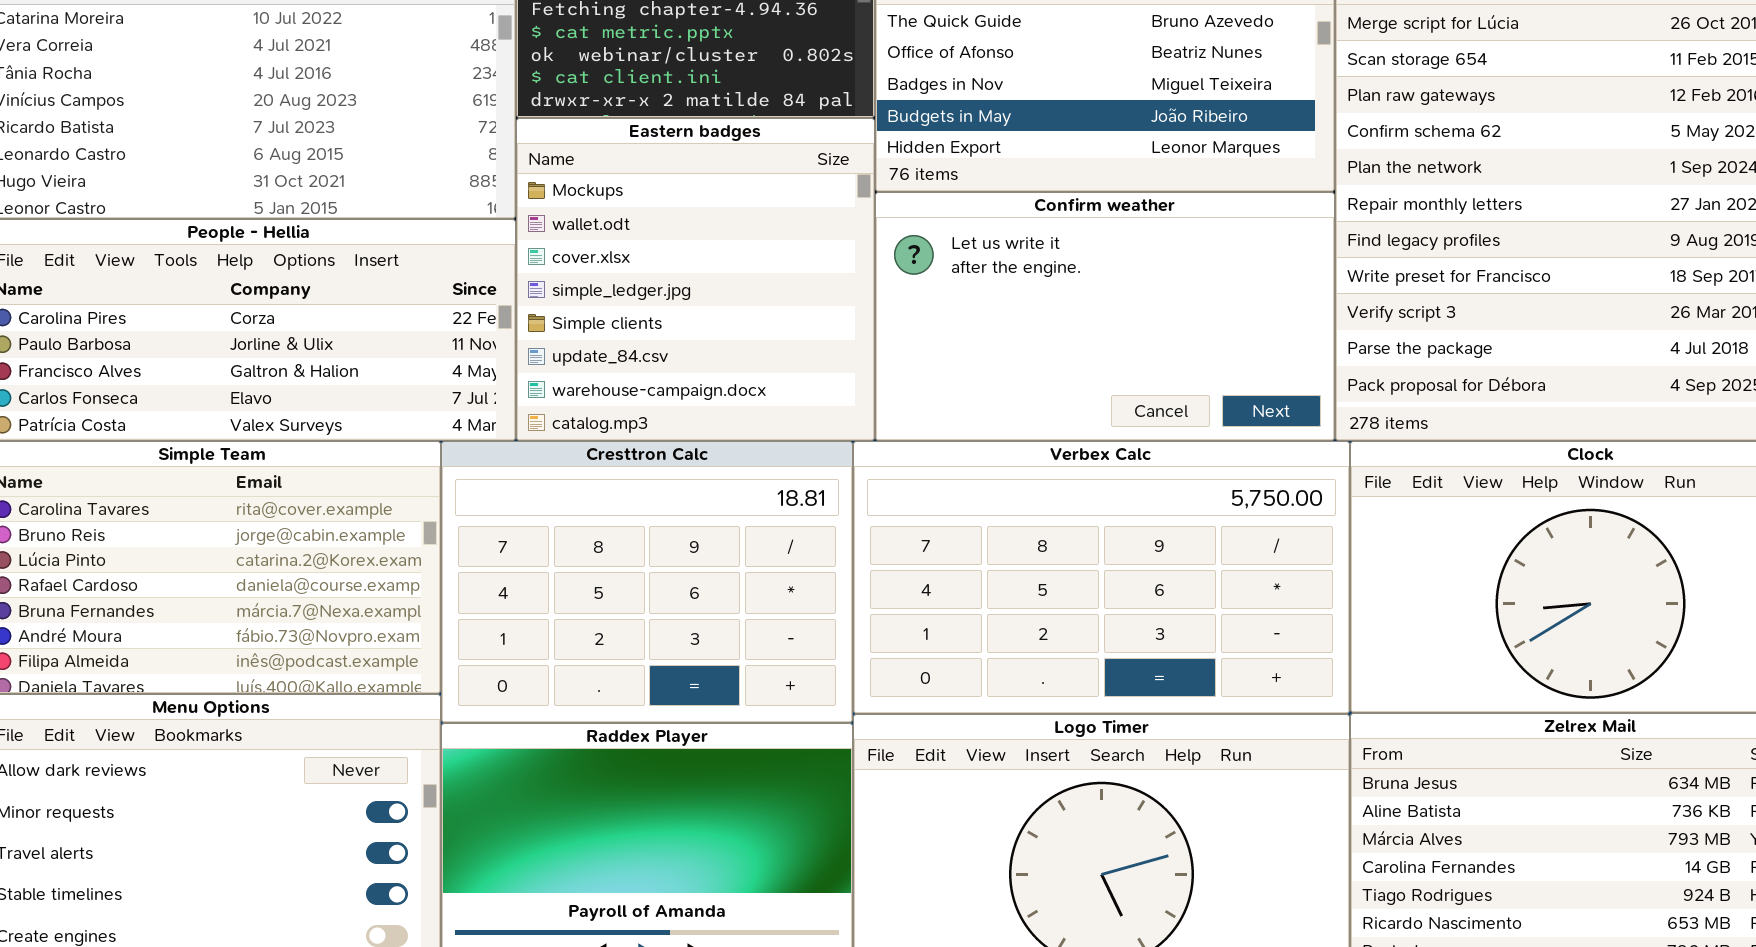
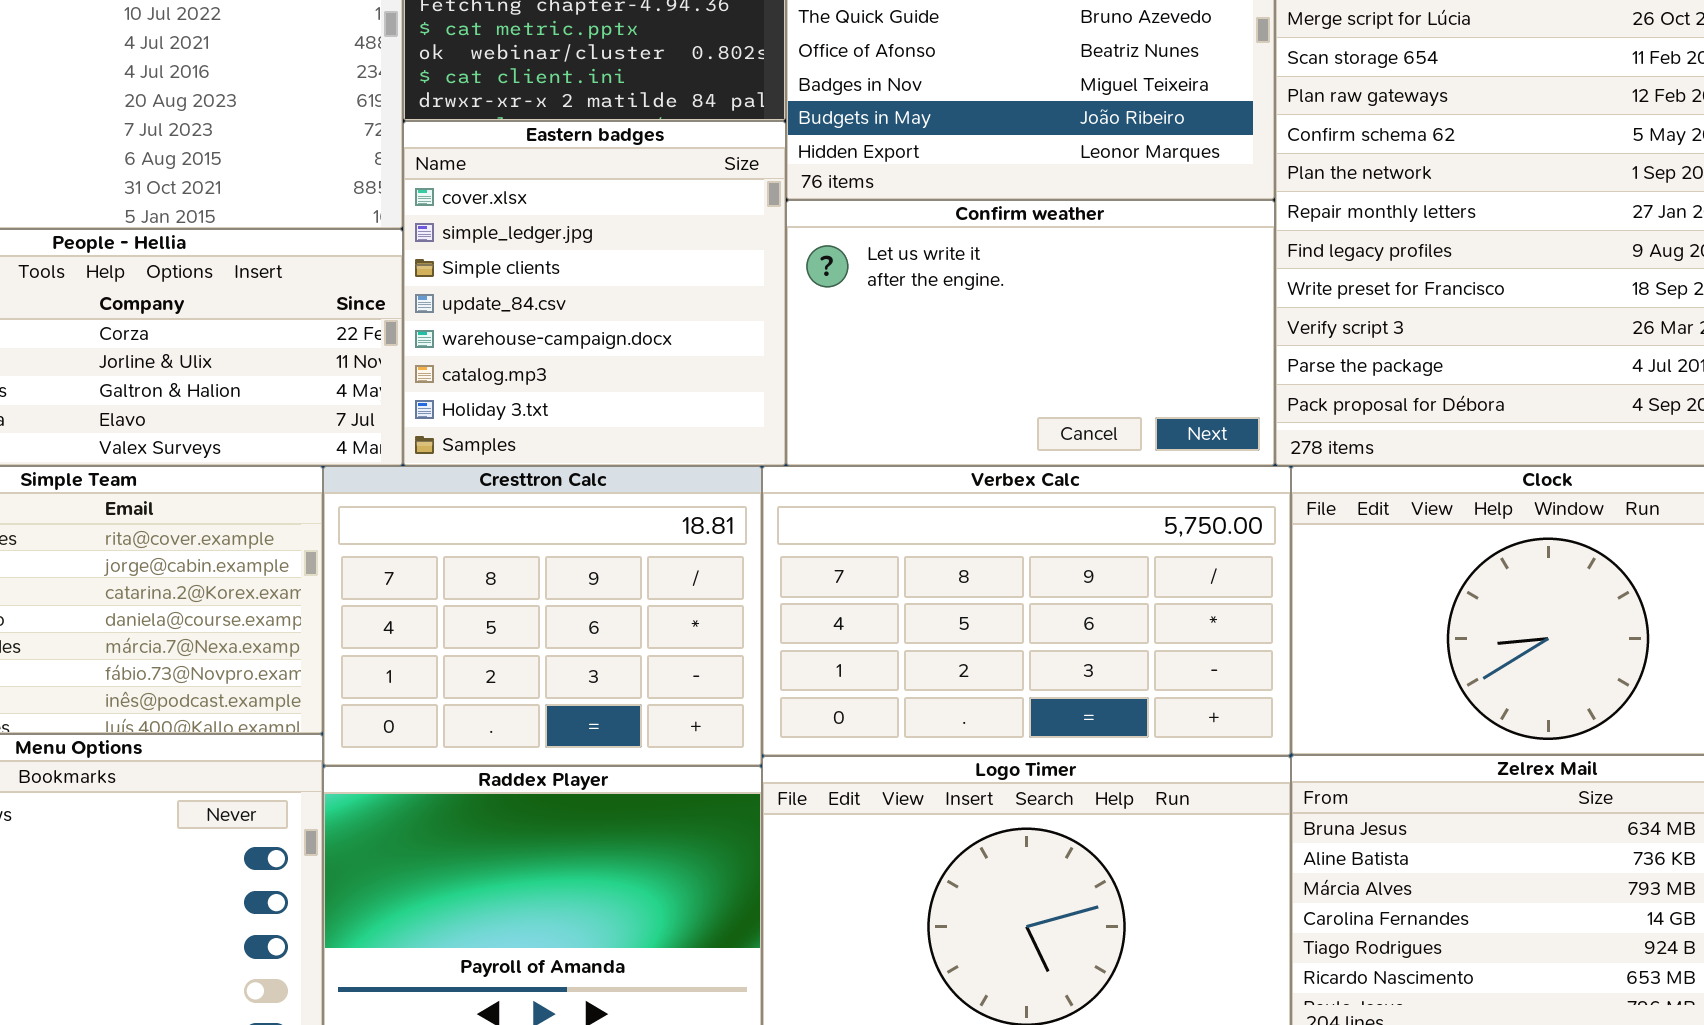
Eastern badges: [516,118,875,441] -> [403,121,786,466], scrolled down 2 rows

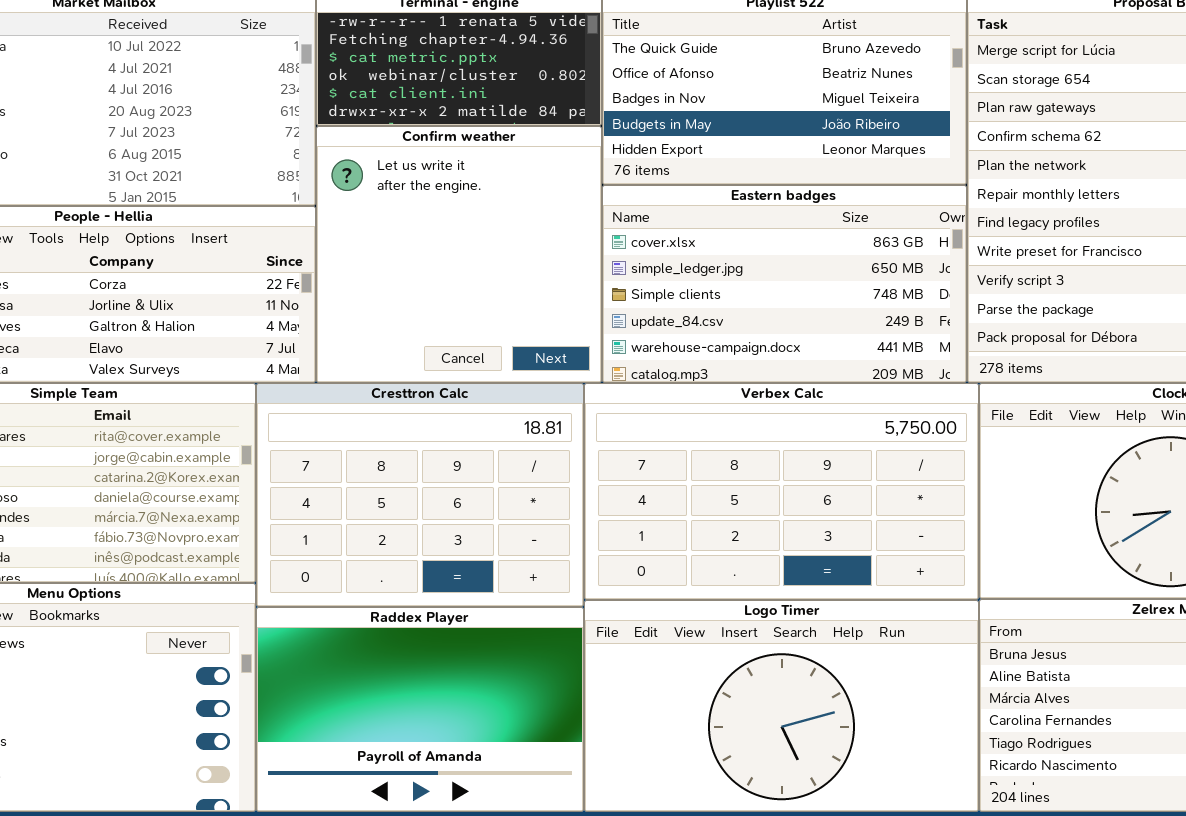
Eastern badges: [403,121,786,466] -> [602,185,967,383], moved, resized
Confirm weather: [786,200,1275,466] -> [316,126,602,383], moved, resized

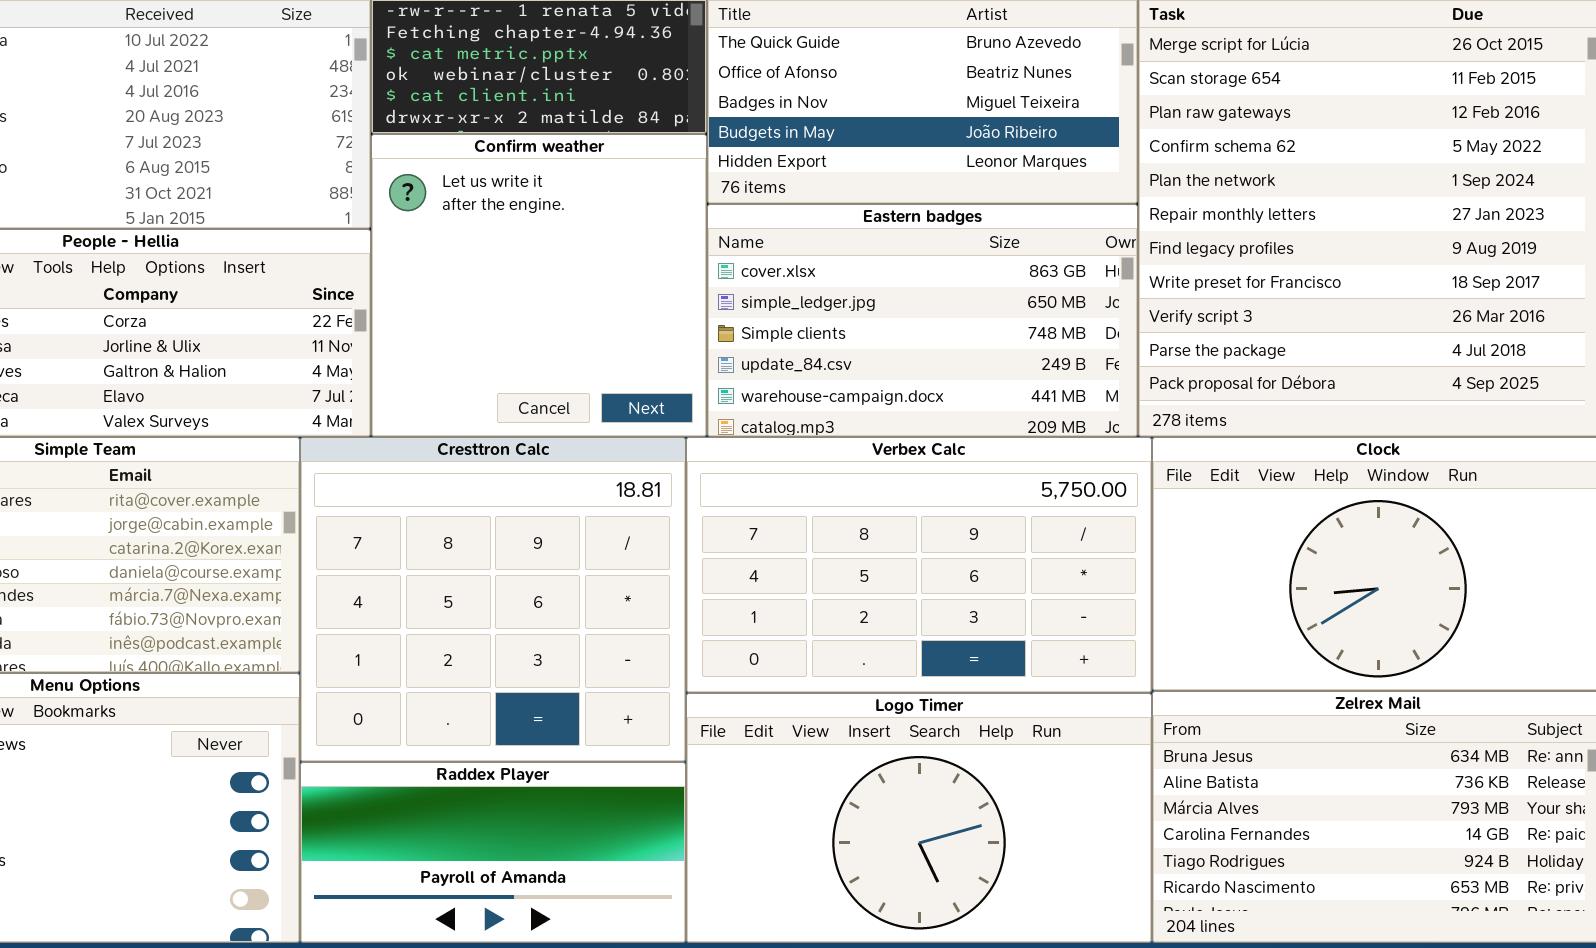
Cresttron Calc: [256,383,584,607] -> [300,437,686,762], resized
Raddex Player: [256,607,584,812] -> [300,762,686,943], resized

